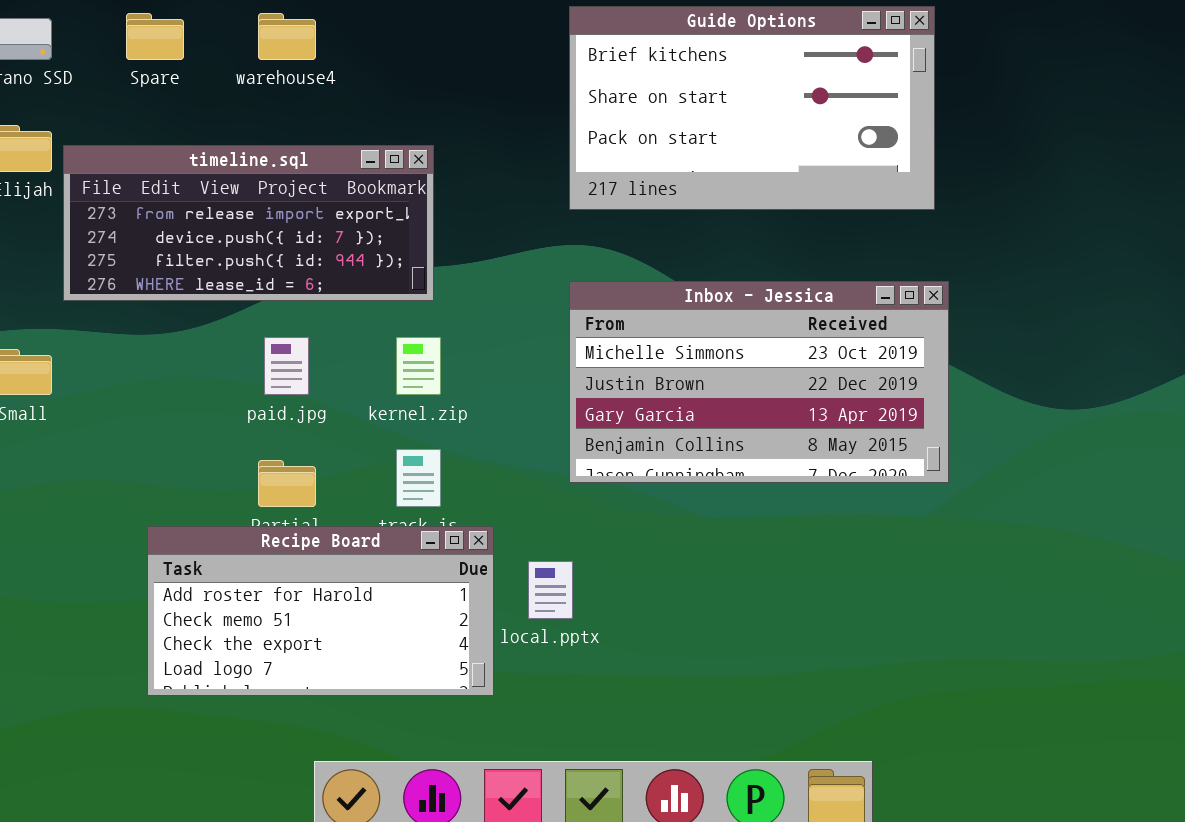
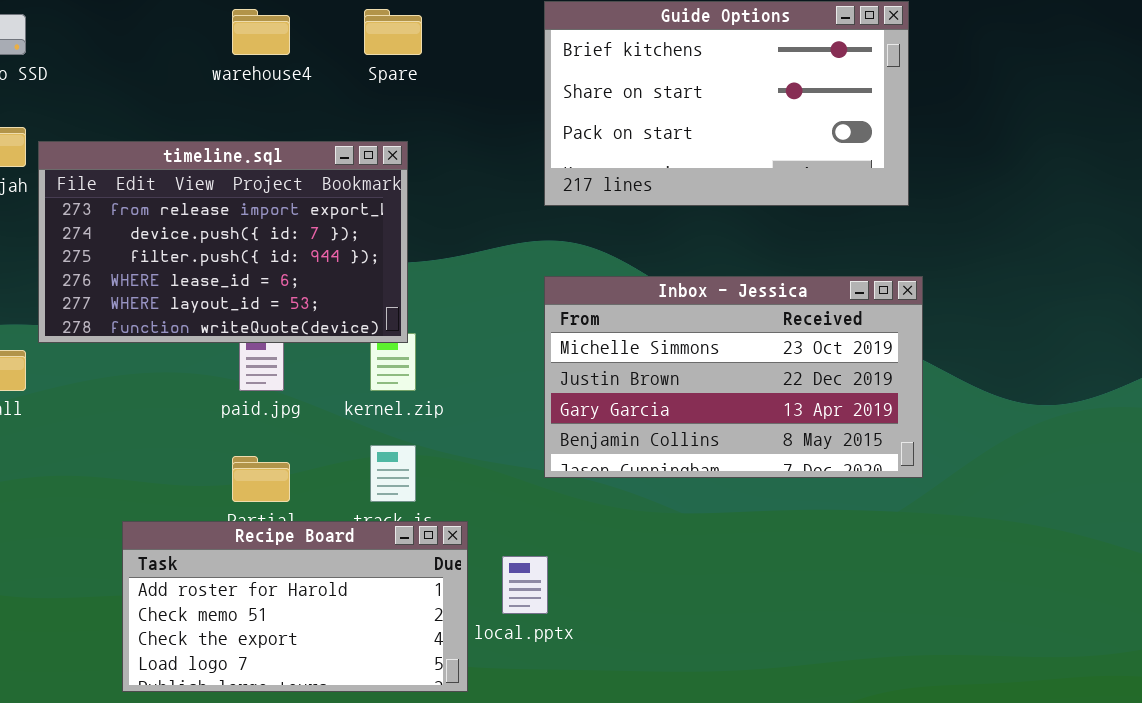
Spare: [126,13,184,60] -> [364,9,422,55], moved
timeline.sql: [63,145,434,301] -> [38,141,408,343], resized

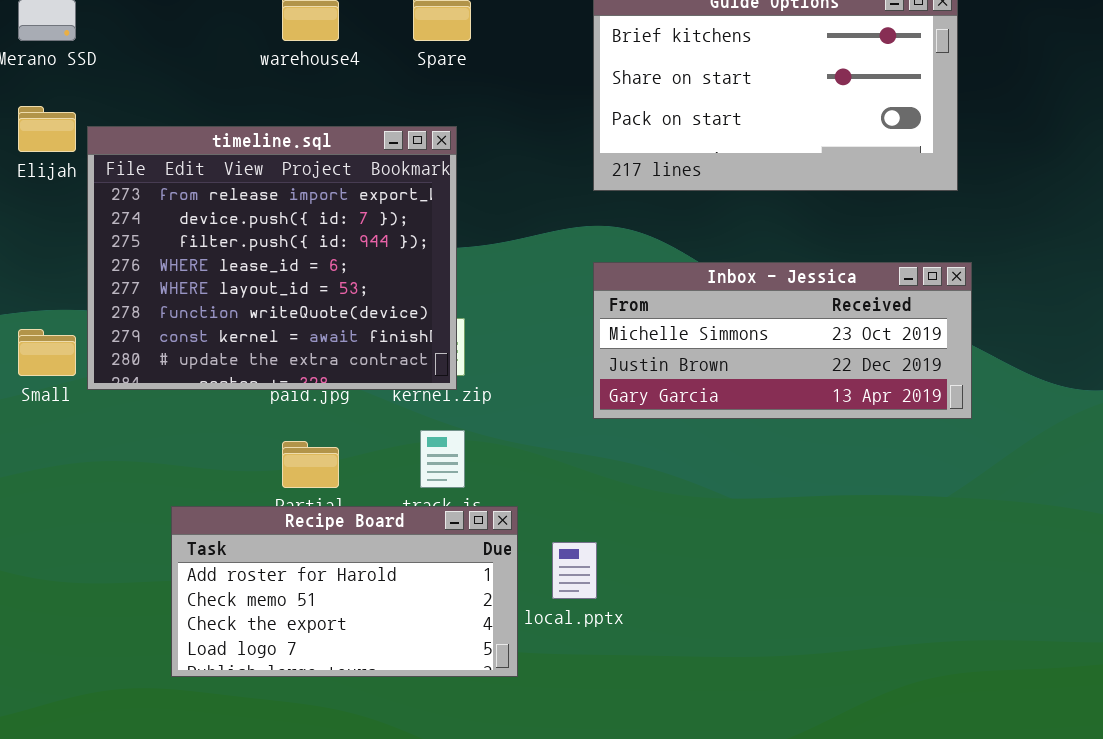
timeline.sql: [38,141,408,343] -> [87,126,457,390], resized
Inbox - Jessica: [544,276,923,478] -> [593,262,972,419], resized

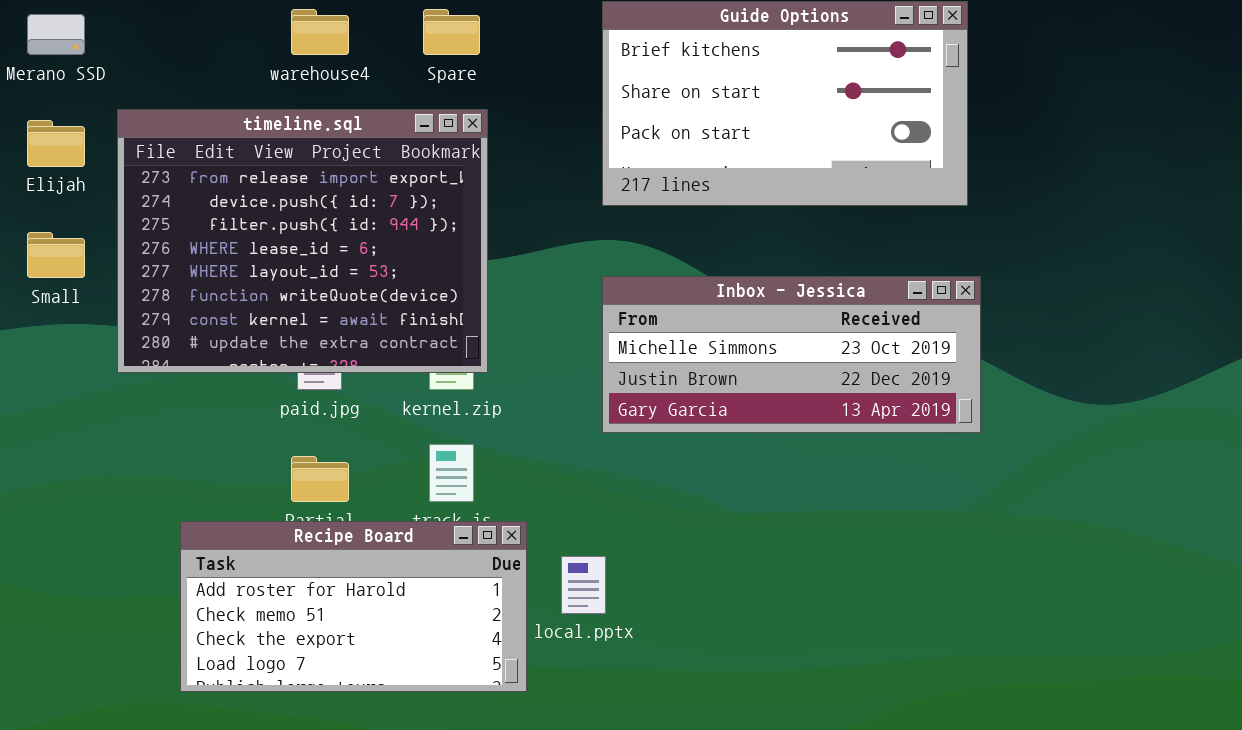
timeline.sql: [87,126,457,390] -> [117,109,488,373], moved
Small: [18,329,76,376] -> [27,232,85,278], moved

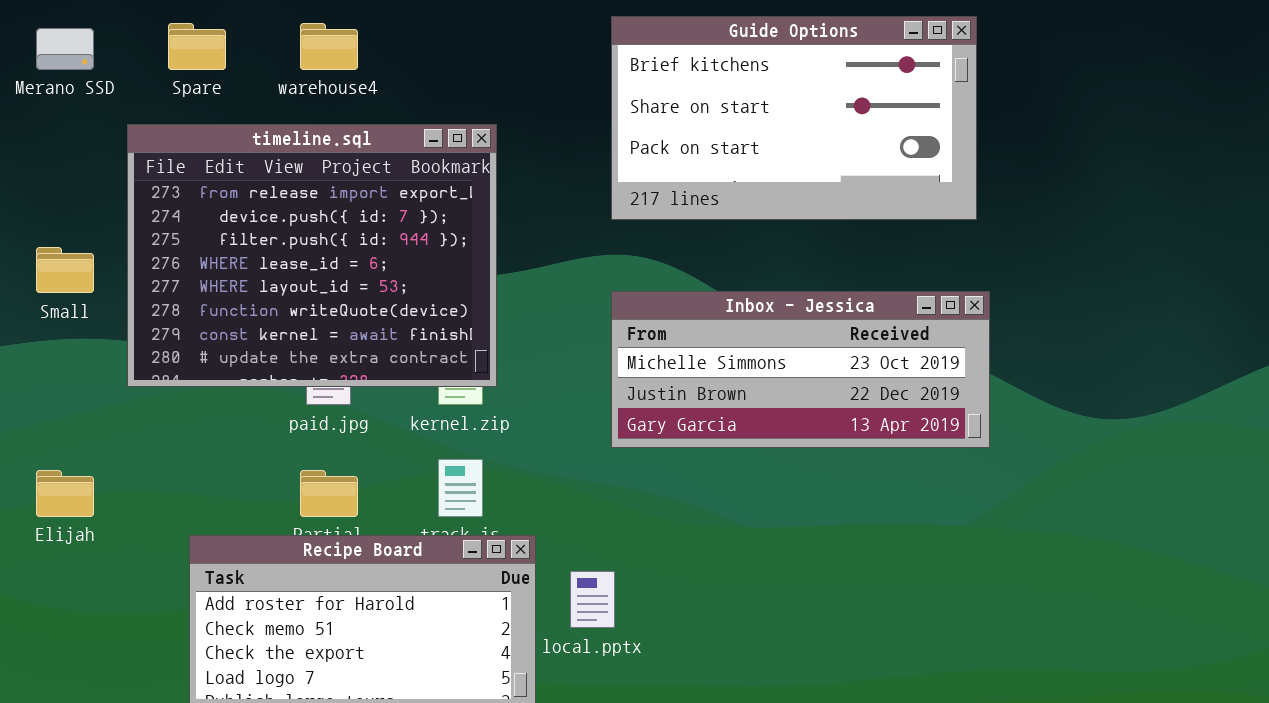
Spare: [423,9,480,55] -> [168,23,226,70], moved
Elijah: [27,120,85,167] -> [36,470,94,517], moved

